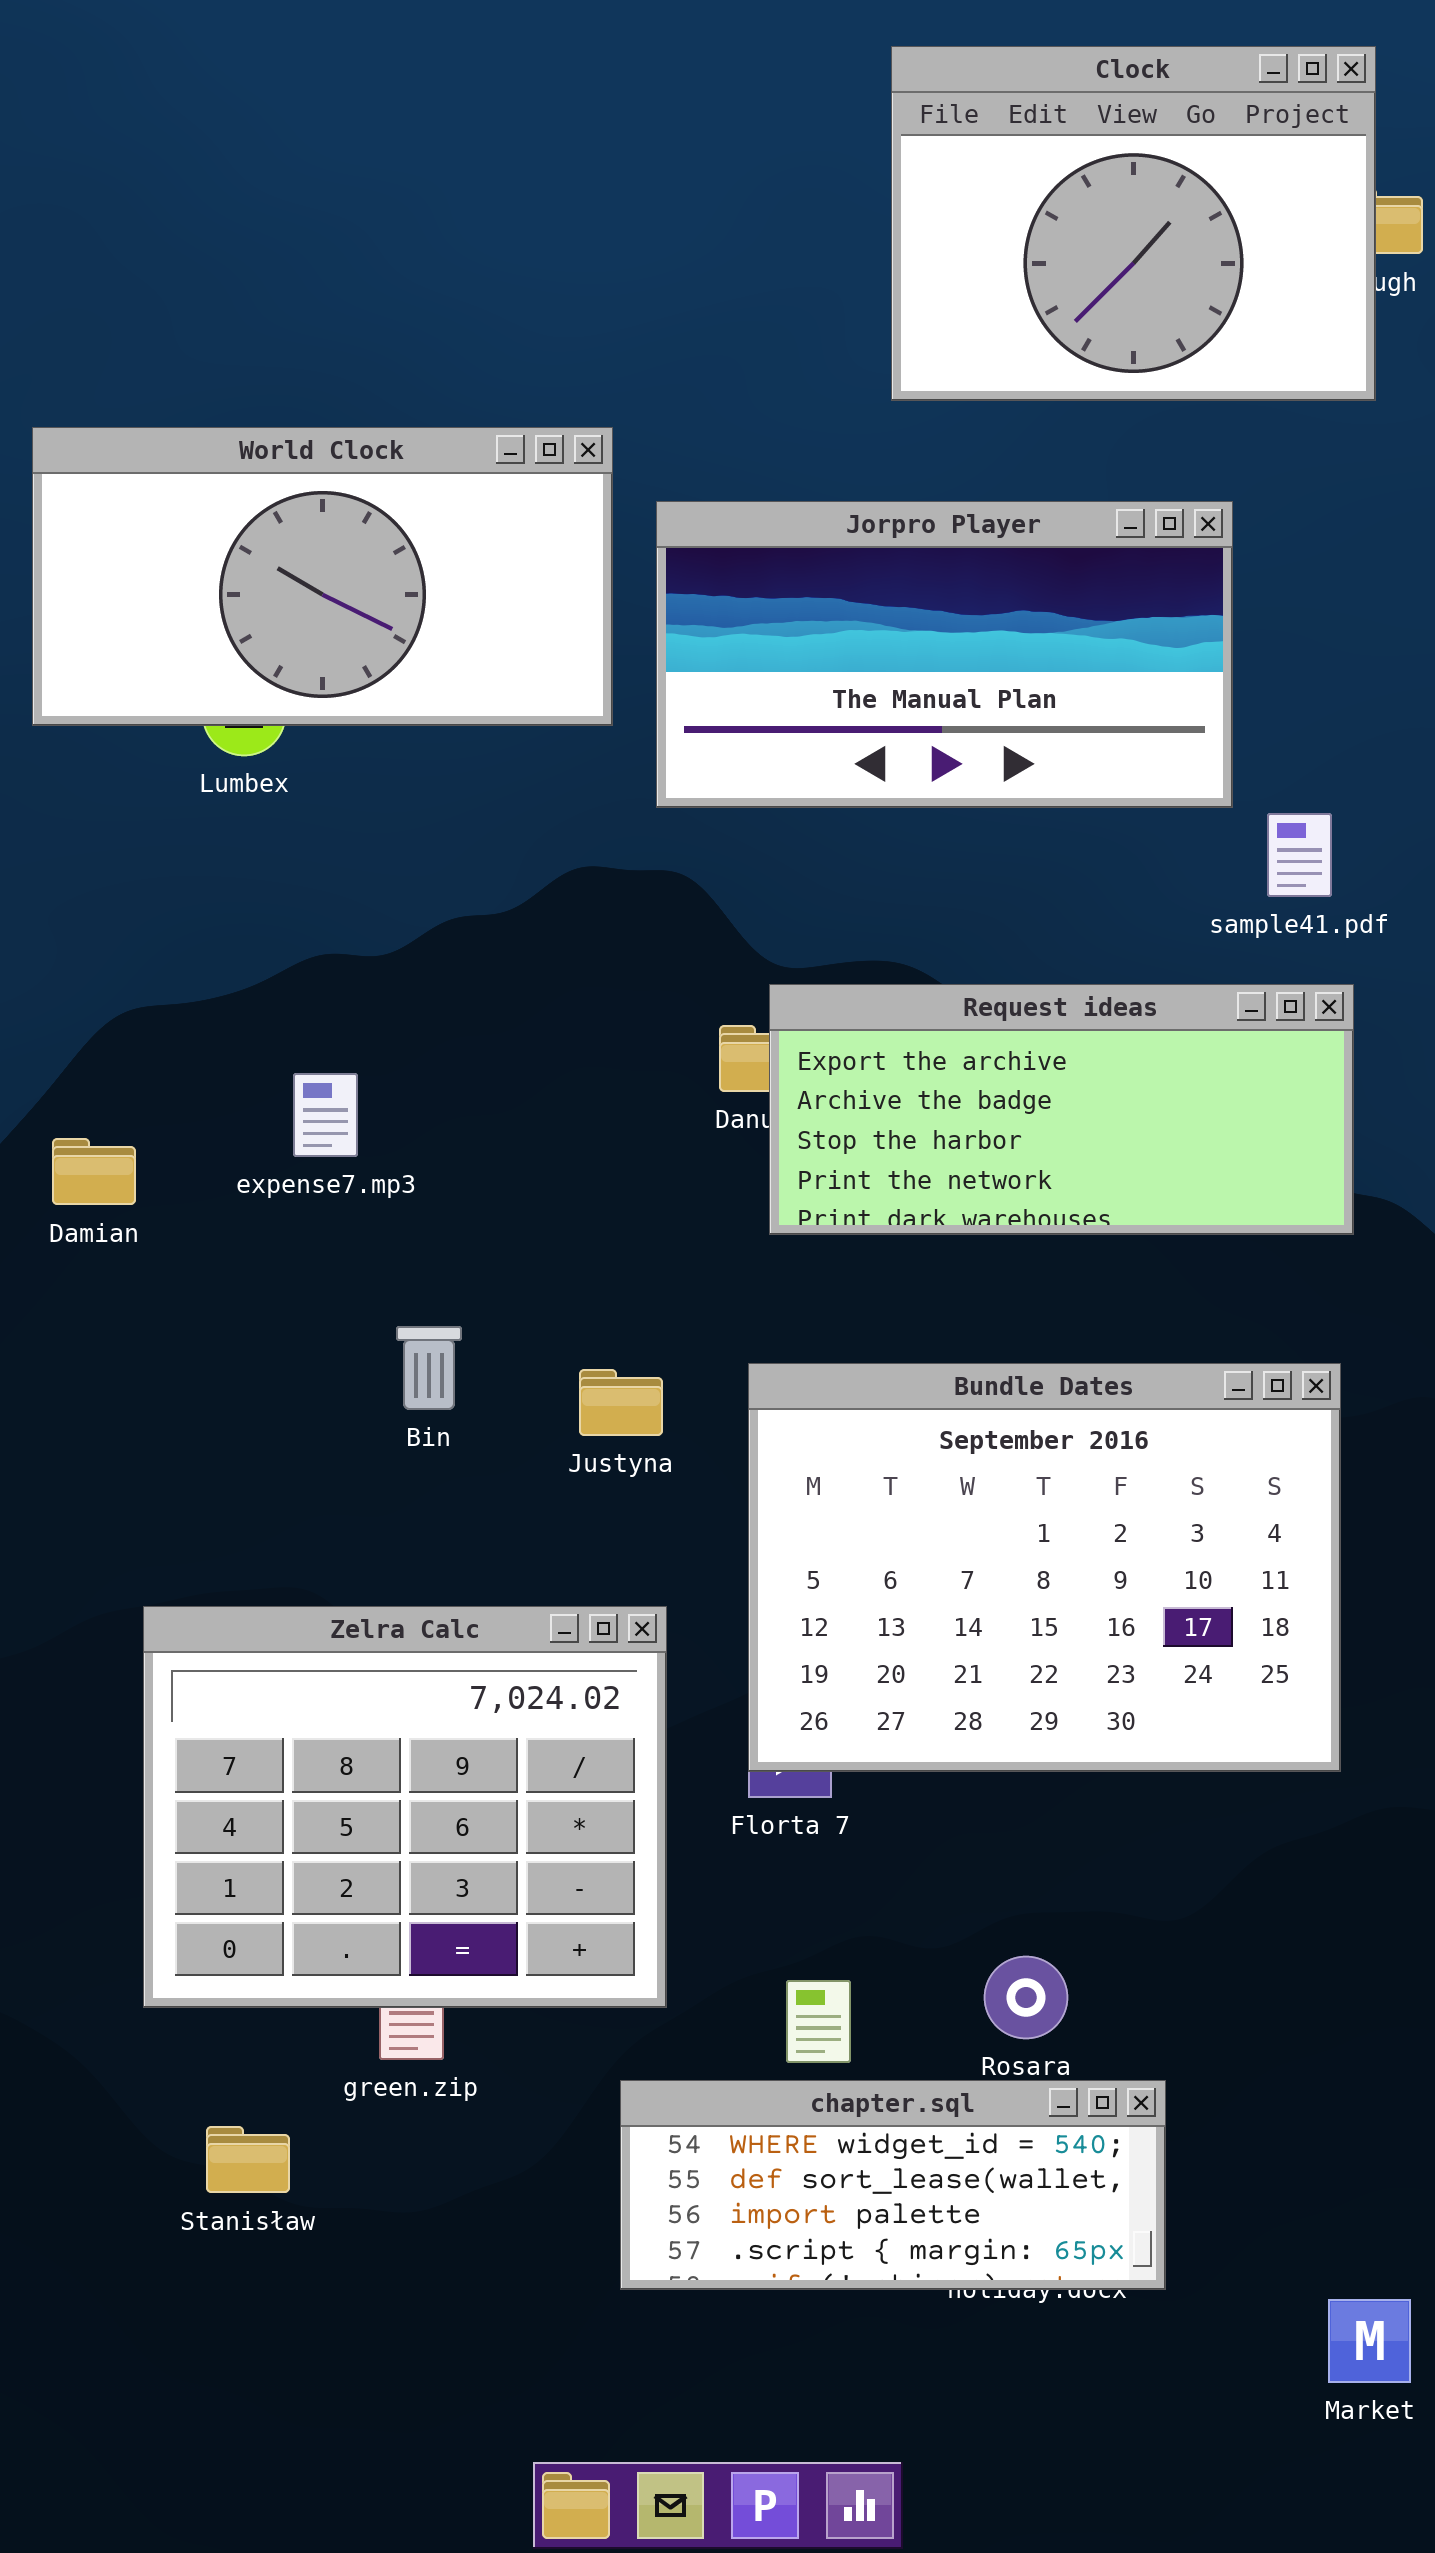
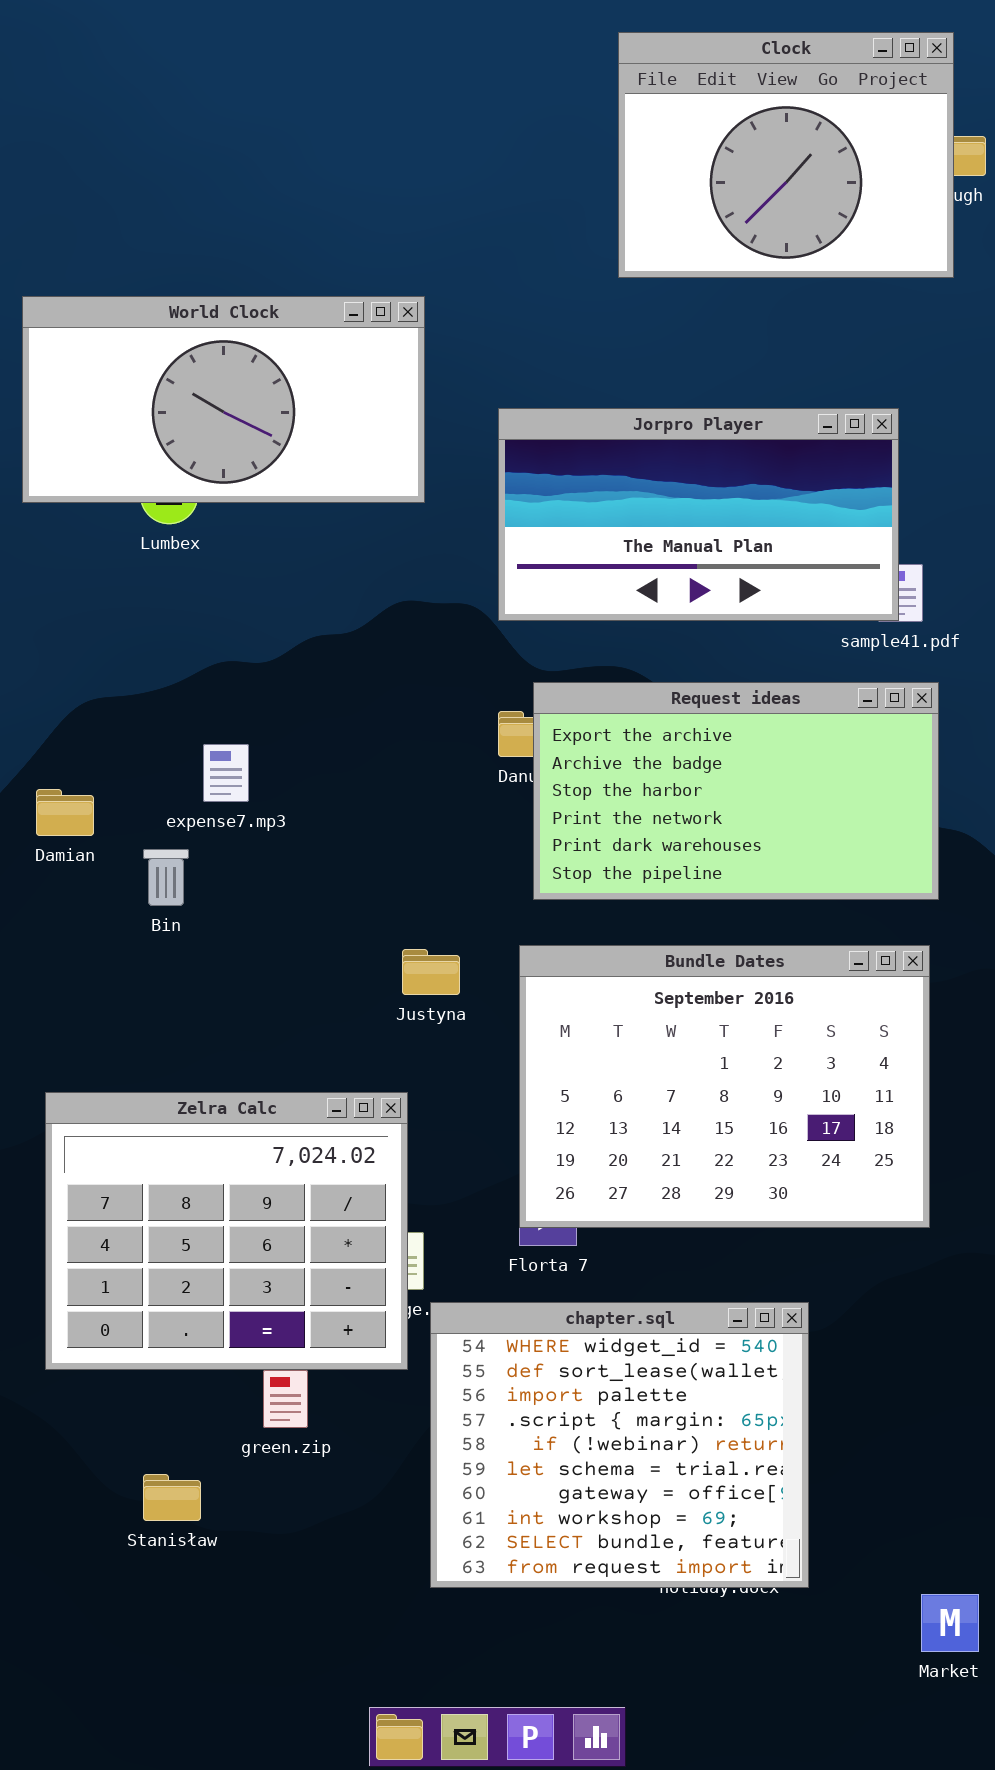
Jorpro Player: [656,501,1233,808] -> [498,408,899,621], moved
Request ideas: [769,984,1354,1235] -> [533,682,939,900], resized
Bin: [396,1326,462,1410] -> [143,849,189,906], moved
Zelra Calc: [143,1606,667,2008] -> [45,1092,408,1370], moved
chapter.sql: [620,2080,1166,2290] -> [430,1302,809,1588], resized

